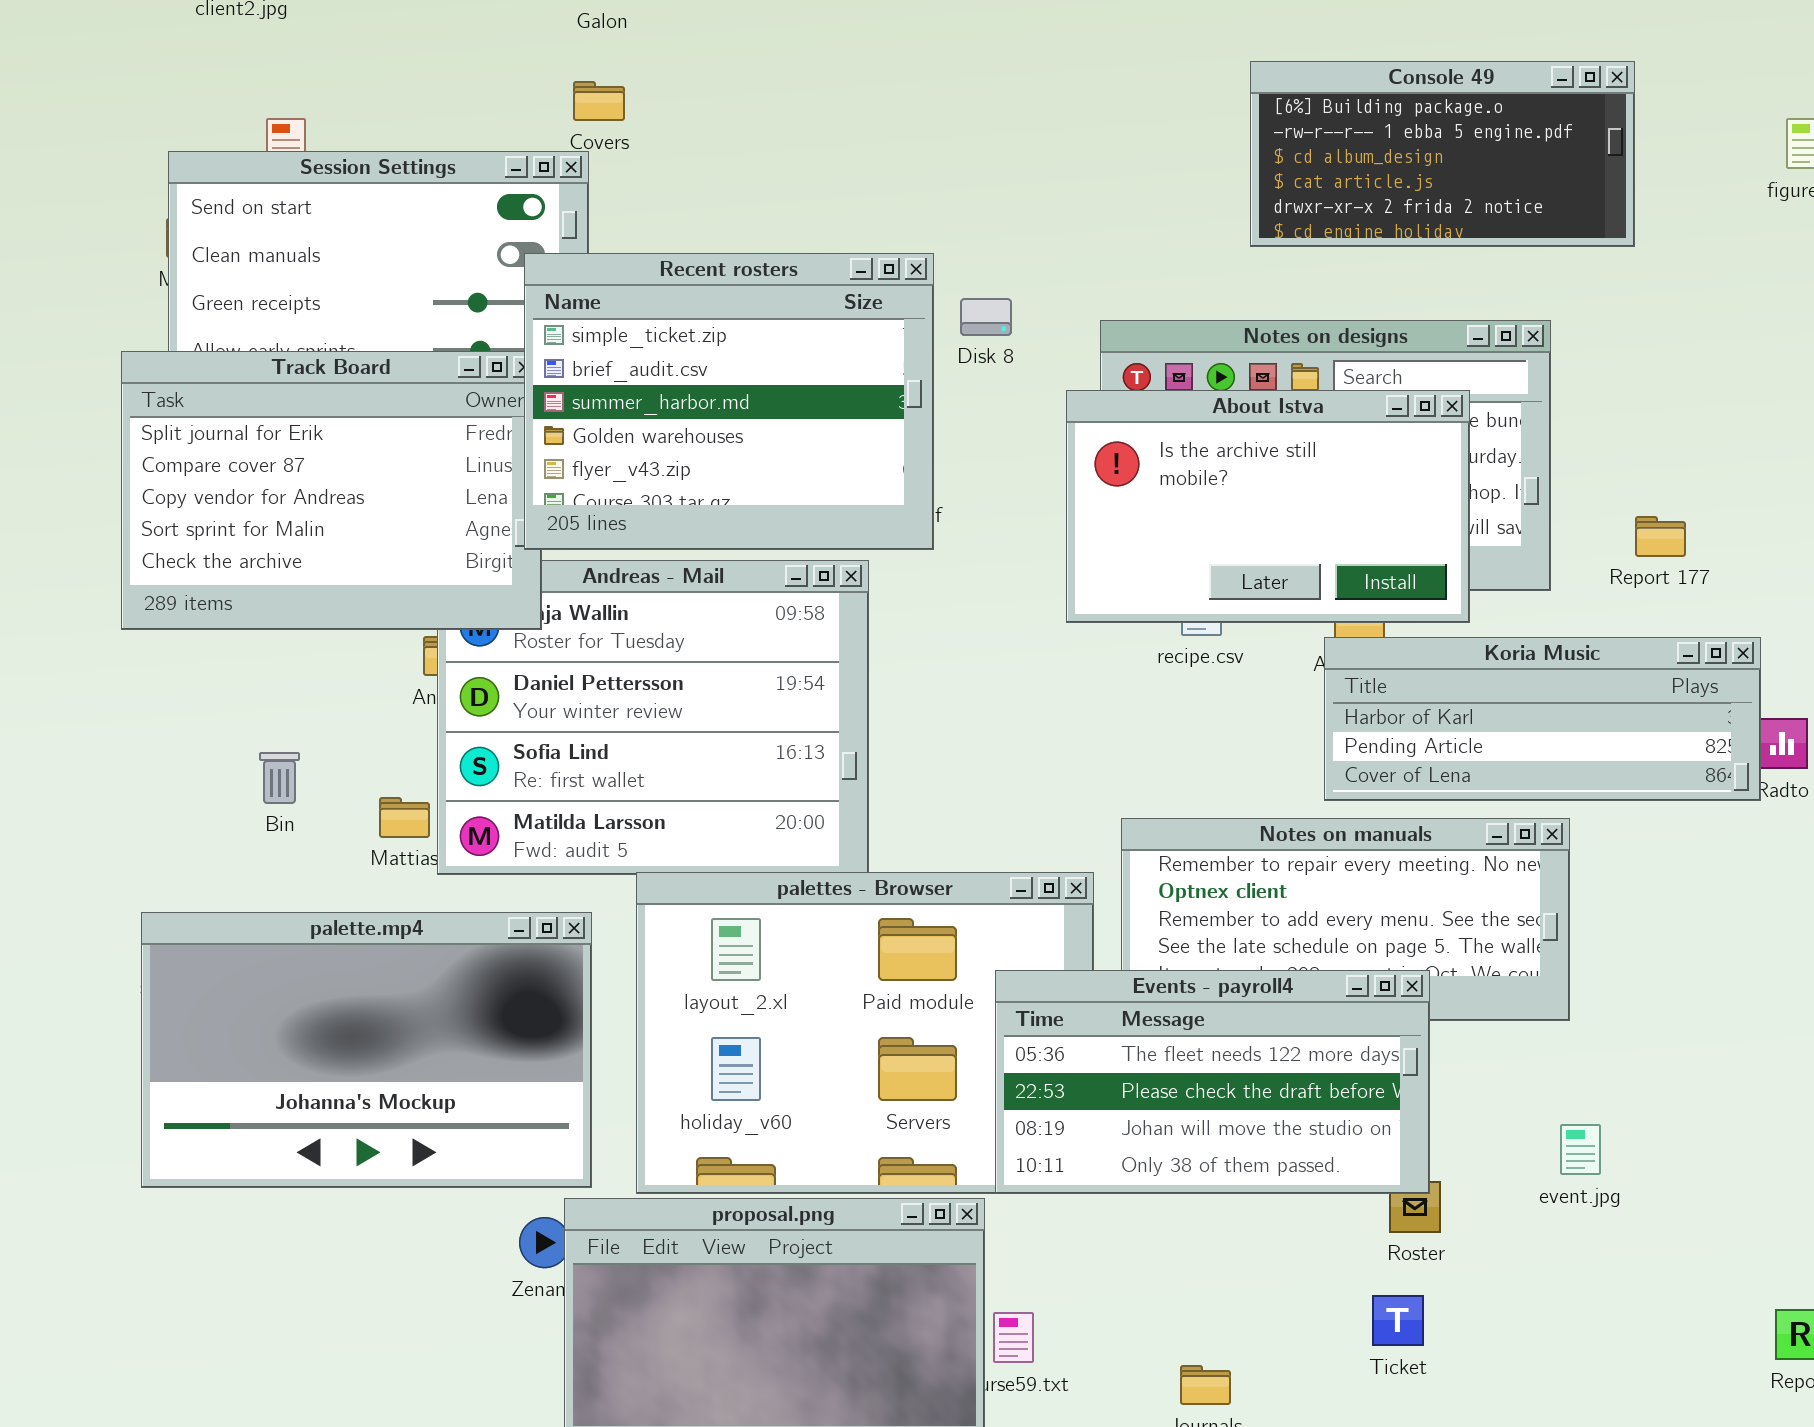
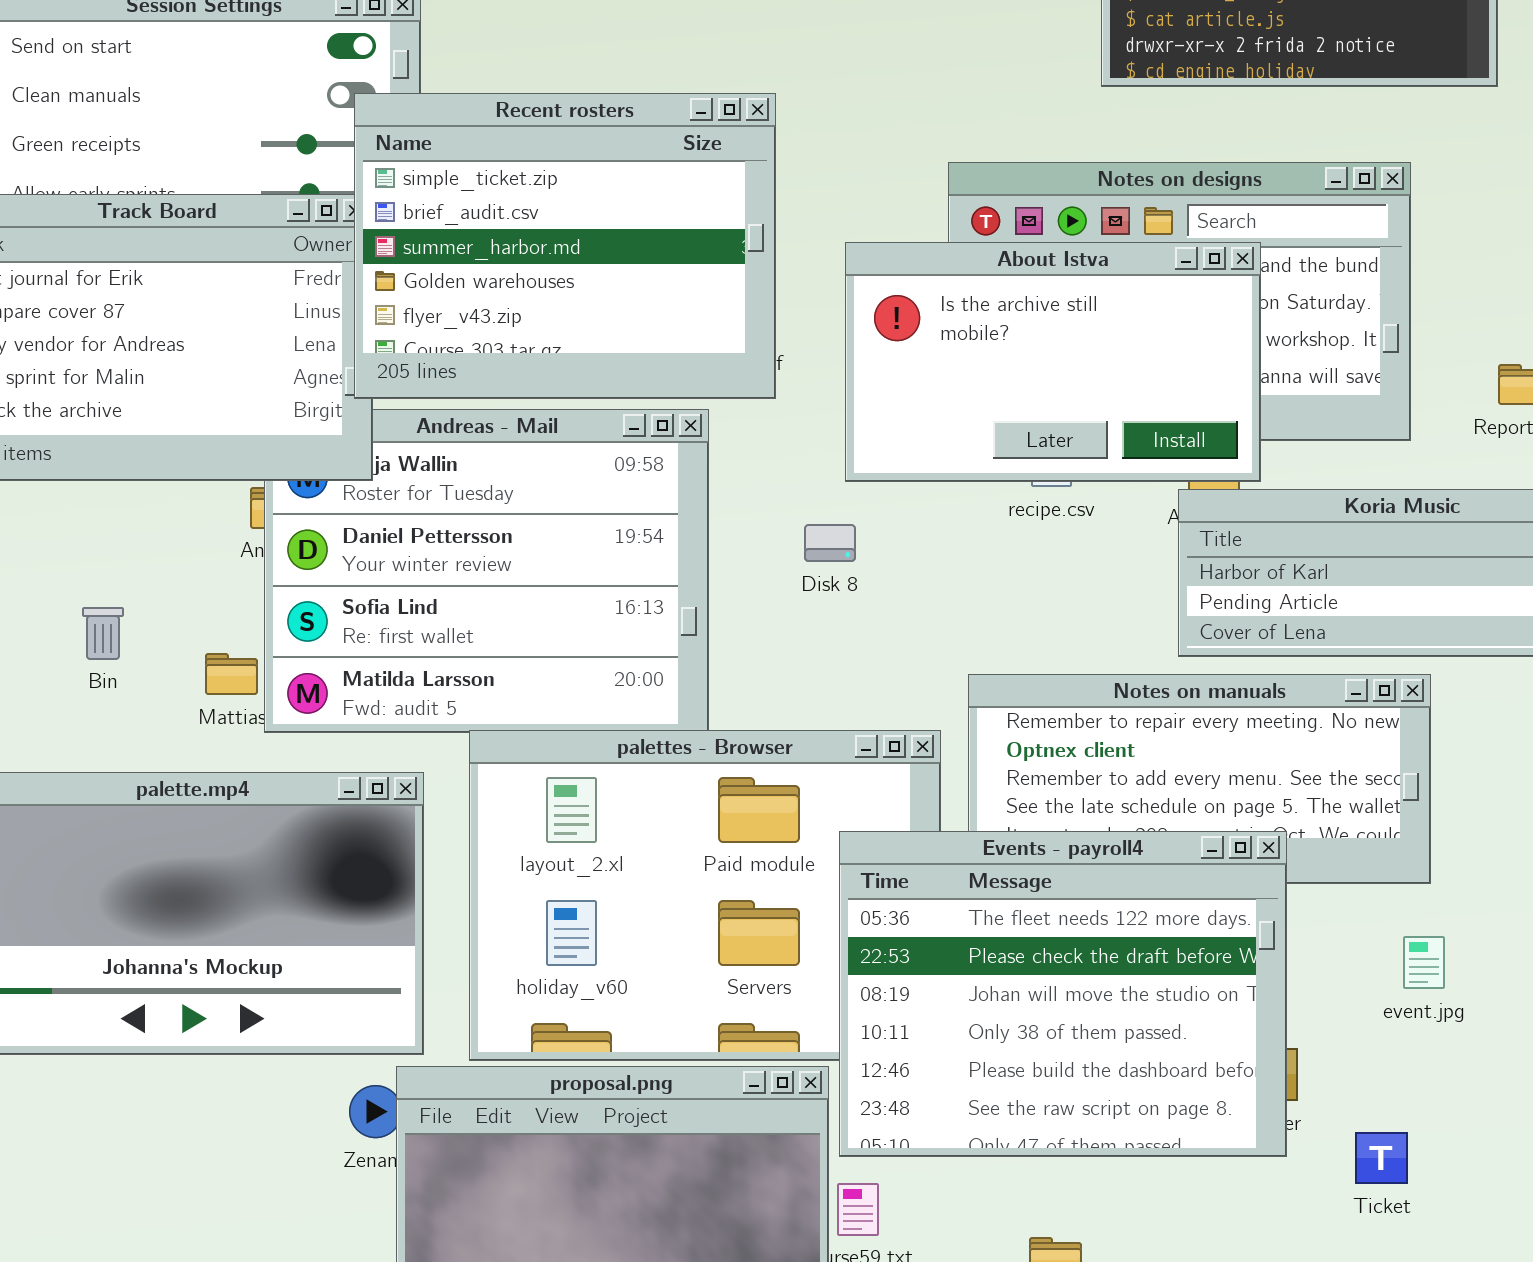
Disk 8: [960,298,1012,336] -> [804,524,856,562], moved
About Istva: [1066,390,1470,623] -> [845,242,1261,482], moved
Events - payroll4: [995,970,1430,1194] -> [839,831,1287,1157], resized
event.jpg: [1560,1124,1601,1175] -> [1403,936,1445,989], moved
Ticket: [1372,1295,1424,1346] -> [1355,1132,1408,1184], moved

